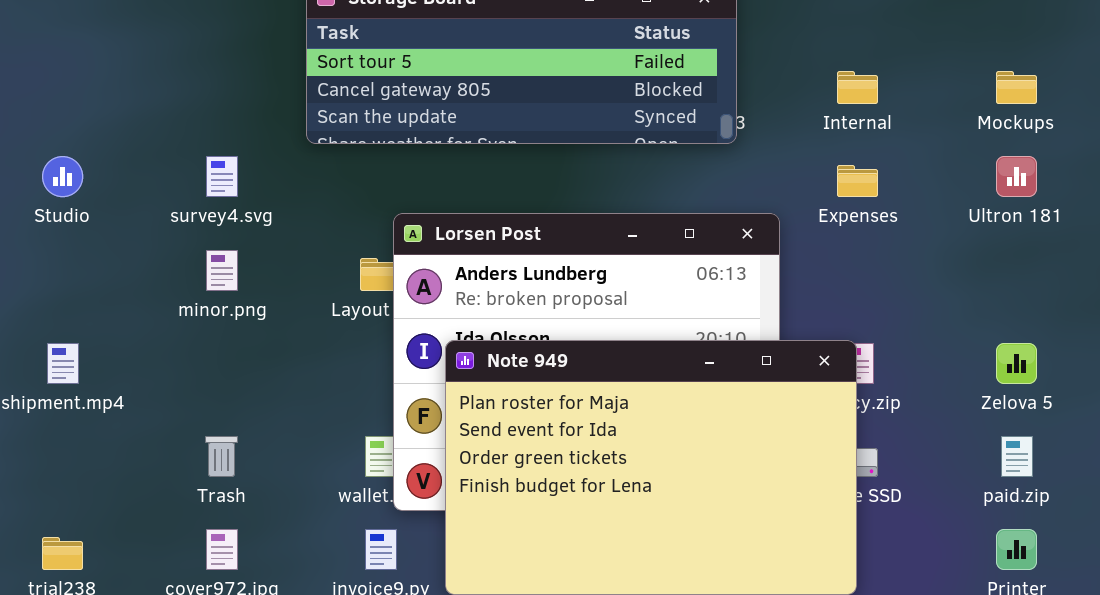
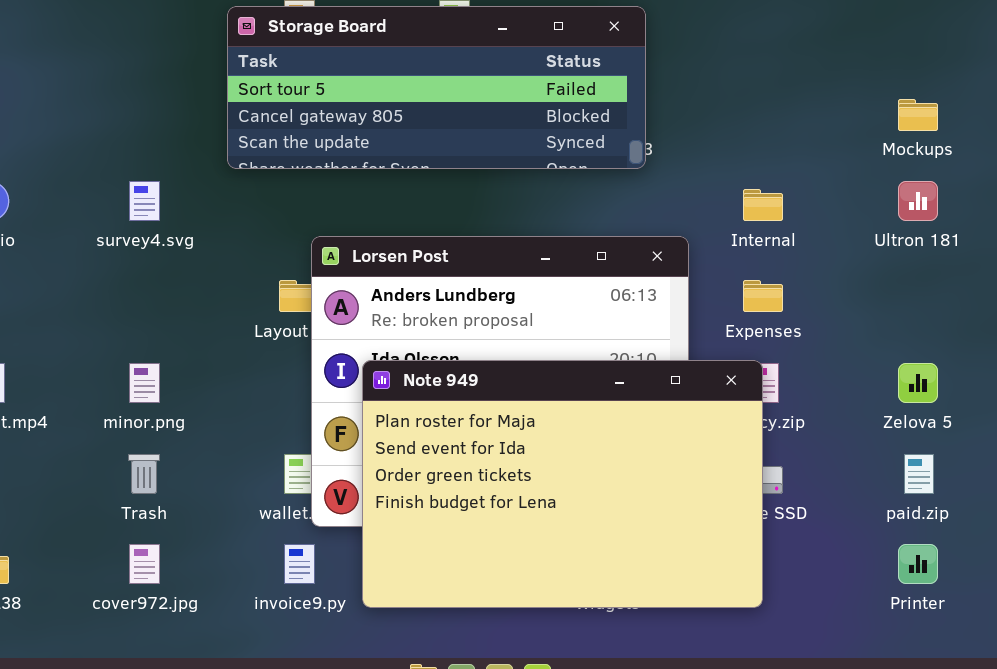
Internal: [837,71,878,104] -> [743,189,783,221], moved
Expenses: [837,165,878,197] -> [743,280,783,312], moved
minor.png: [206,250,238,291] -> [129,363,160,403], moved

